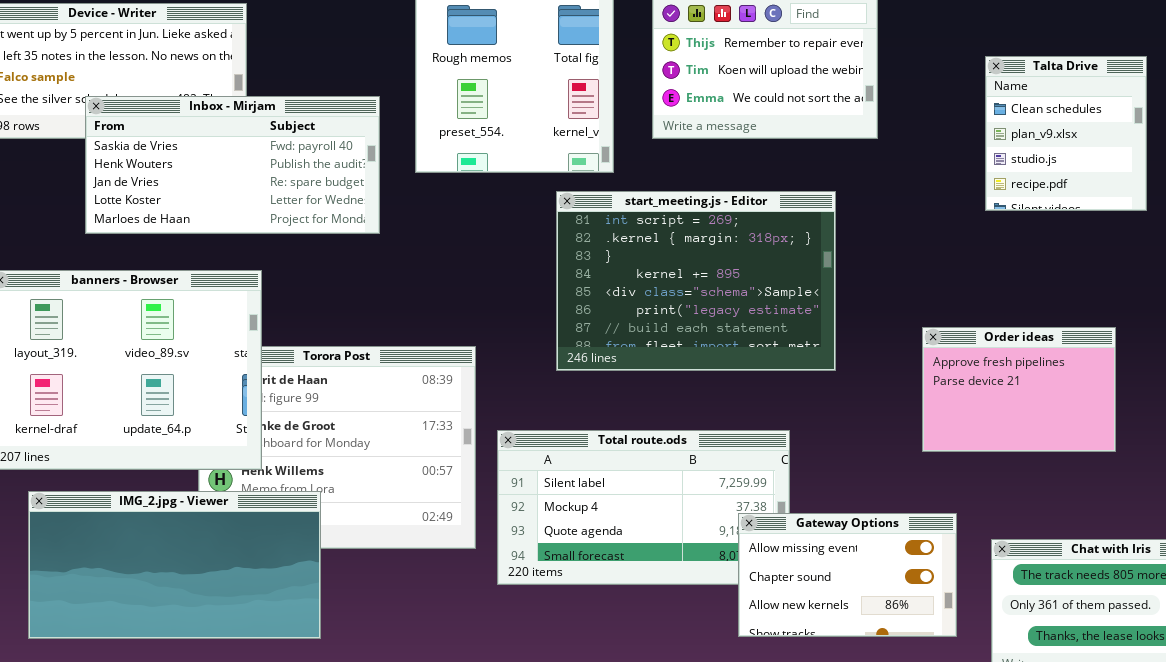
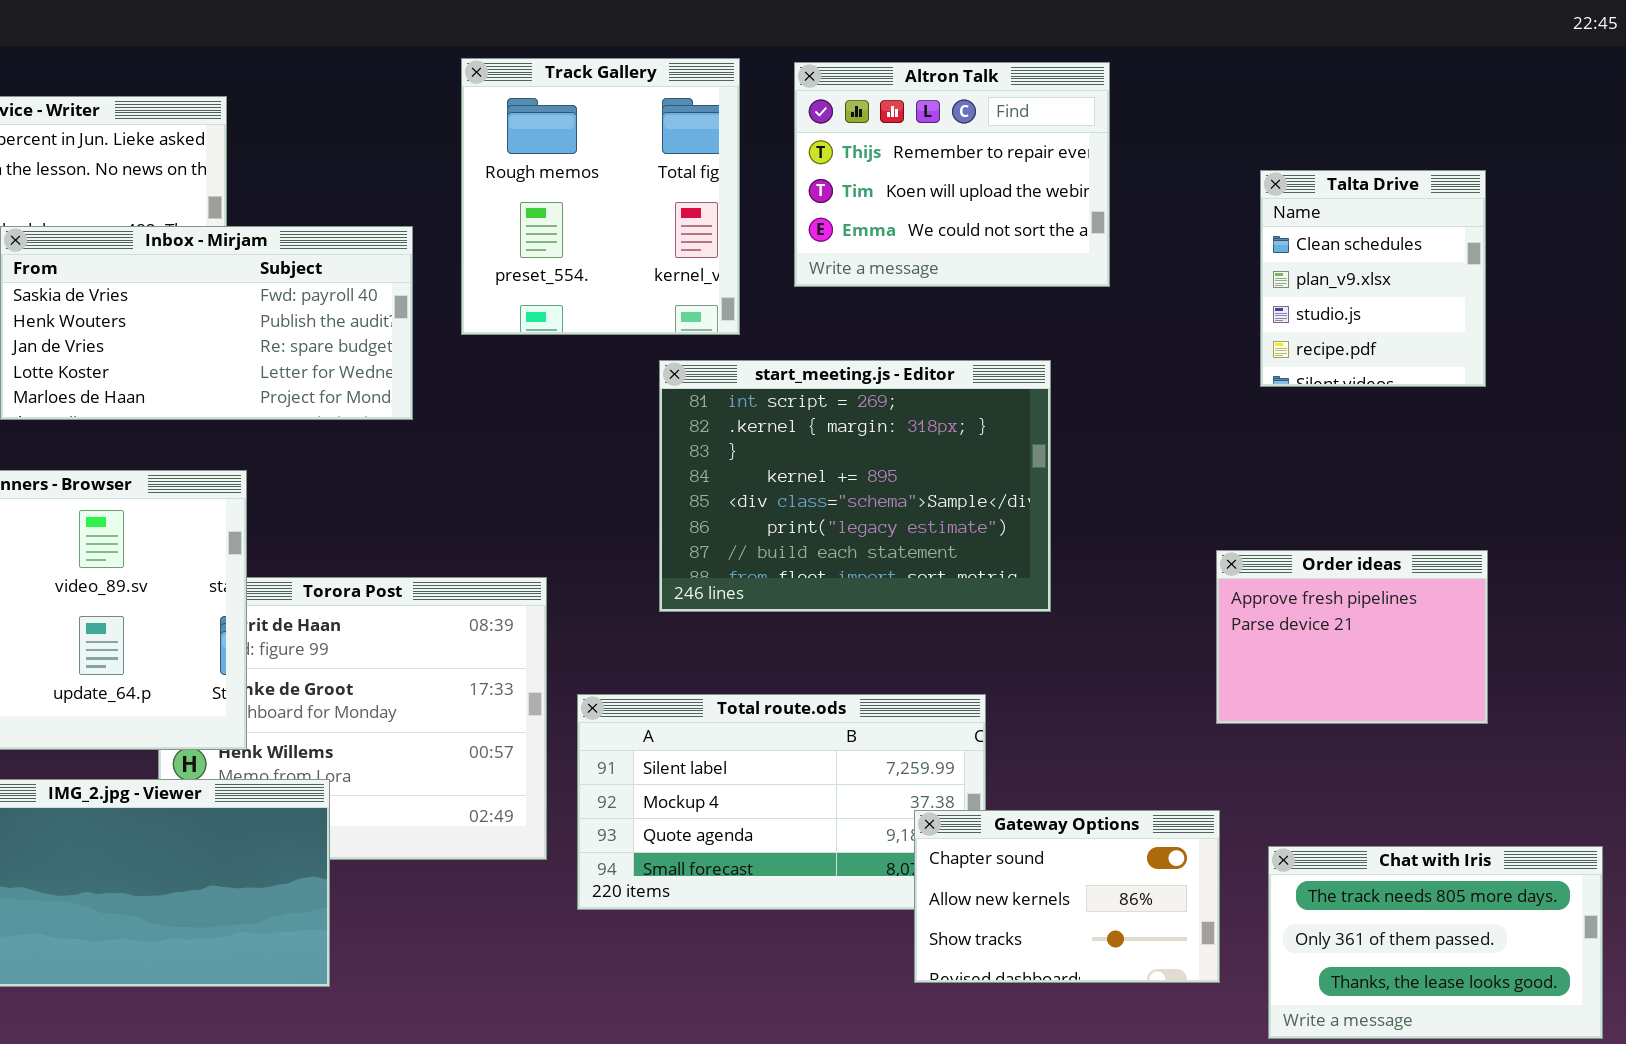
Order ideas: [922,327,1116,452] -> [1216,550,1488,724], moved
Gateway Options: [738,513,957,637] -> [914,810,1220,983], scrolled down 1 row

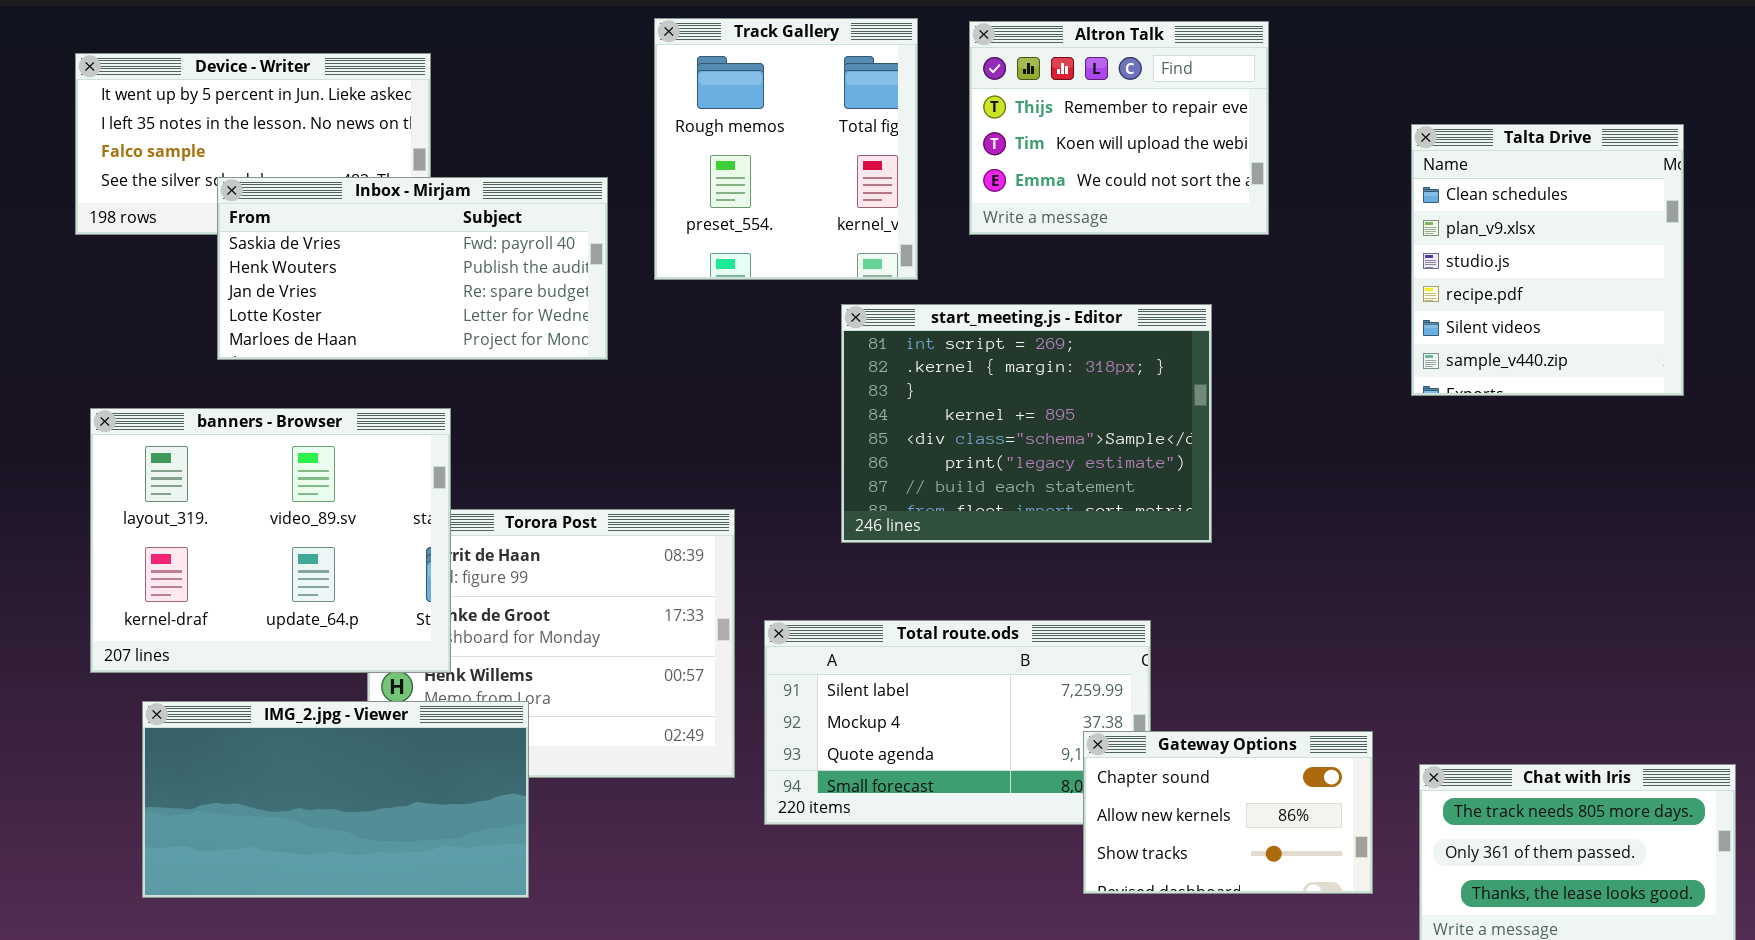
Talta Drive: [1260,170,1486,387] -> [1411,124,1684,396], resized
Order ideas: [1216,550,1488,724] -> none, closed

